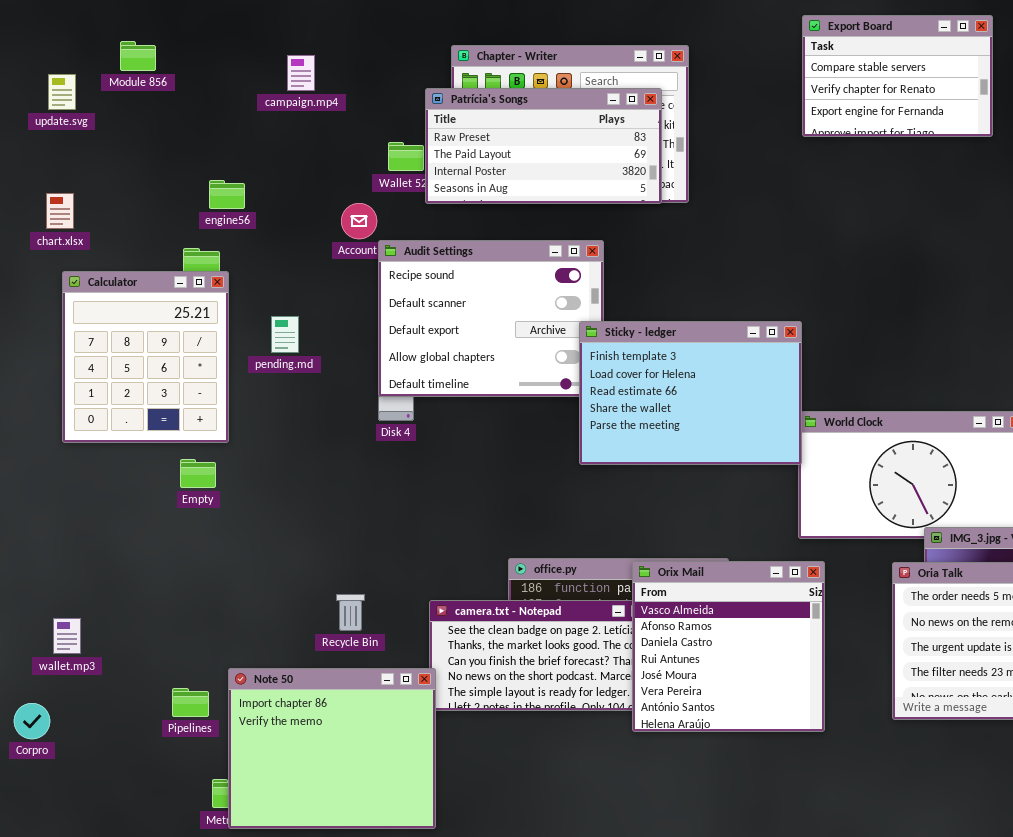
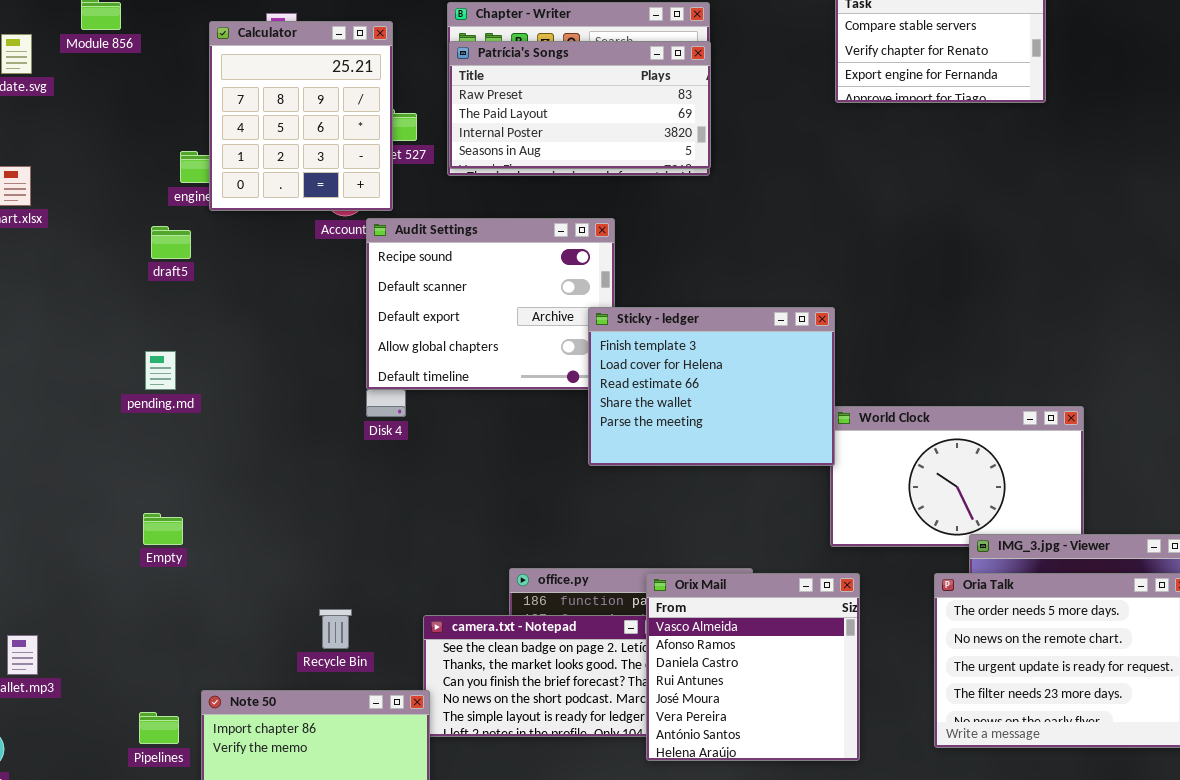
Patrícia's Songs: [425,88,662,204] -> [449,41,711,169], moved
Calculator: [62,271,229,443] -> [209,21,393,211], moved
pending.md: [271,316,299,353] -> [145,351,176,390], moved
Empty: [180,459,216,488] -> [143,513,183,545], moved

